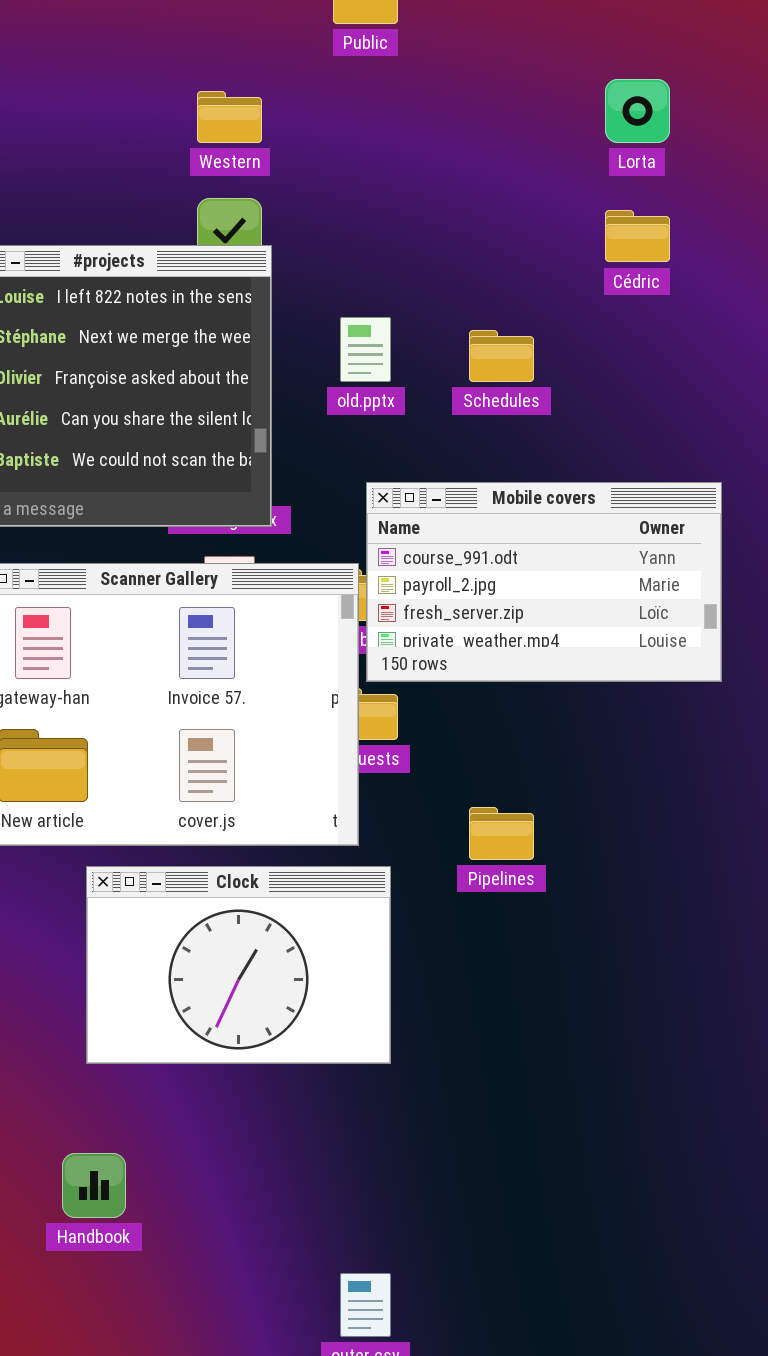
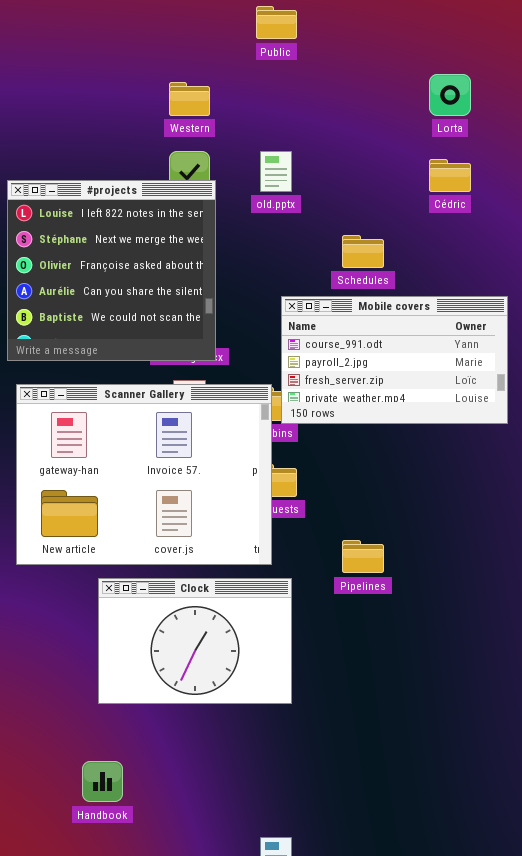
old.pptx: [340,317,391,382] -> [260,151,292,192], moved
Mobile covers: [366,482,722,682] -> [281,296,508,424], moved

